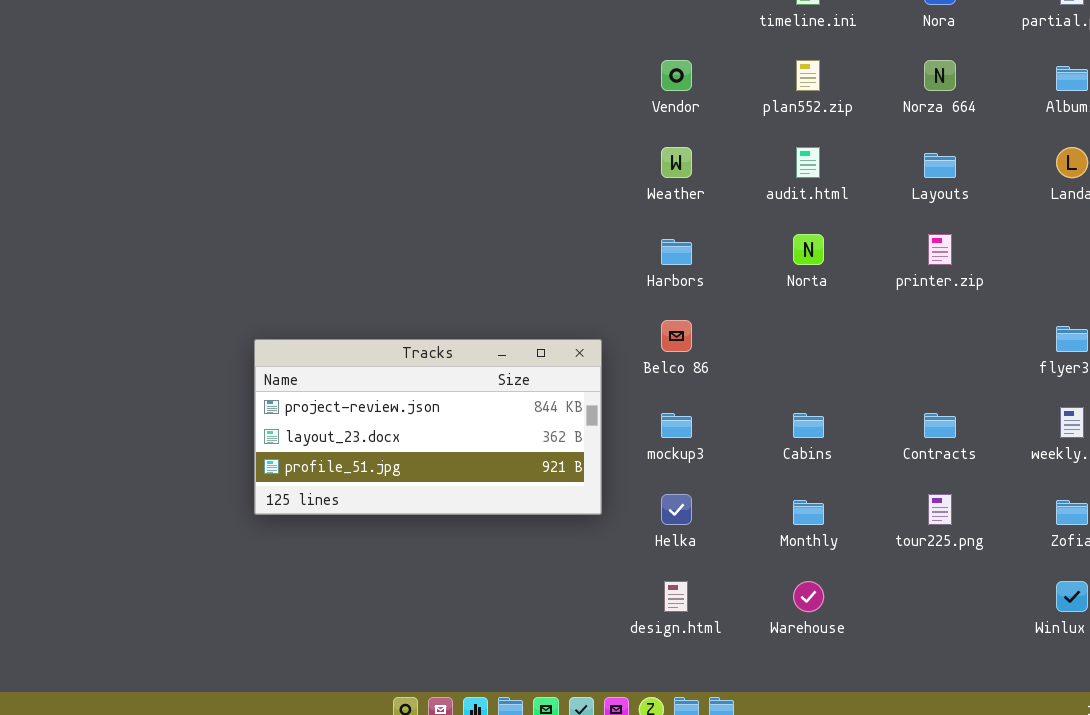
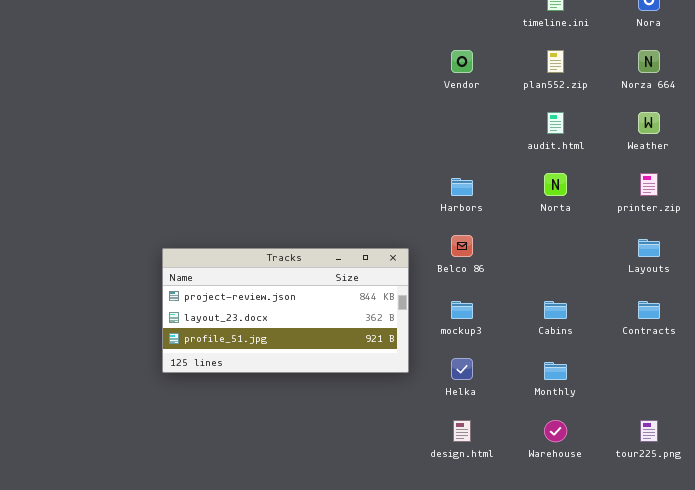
Weather: [661,147,692,178] -> [638,112,660,134], moved
Layouts: [924,153,956,178] -> [638,239,660,257], moved
tour225.png: [928,494,952,525] -> [640,420,658,442], moved

